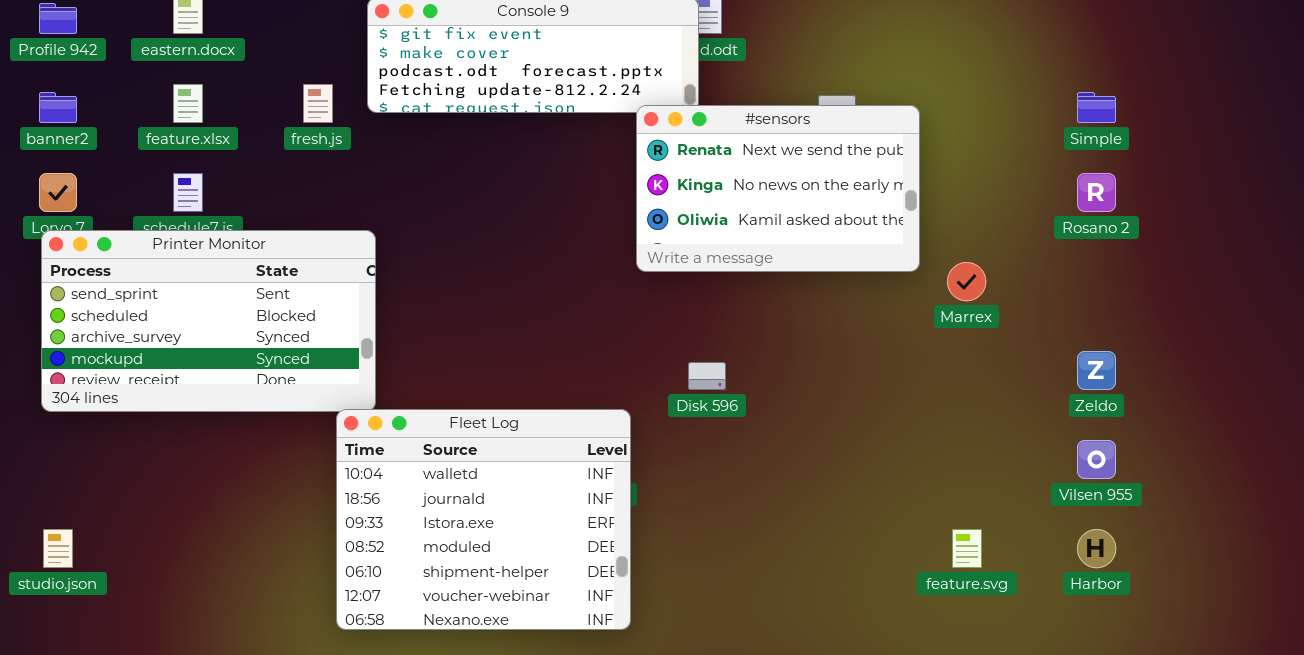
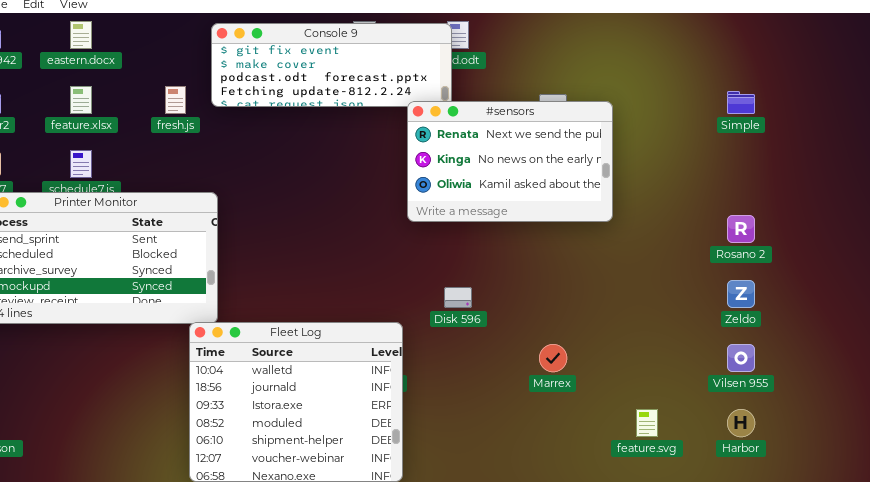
Rosano 2: [1077,173,1116,212] -> [727,215,755,243], moved
Marrex: [947,262,986,301] -> [539,344,567,372], moved

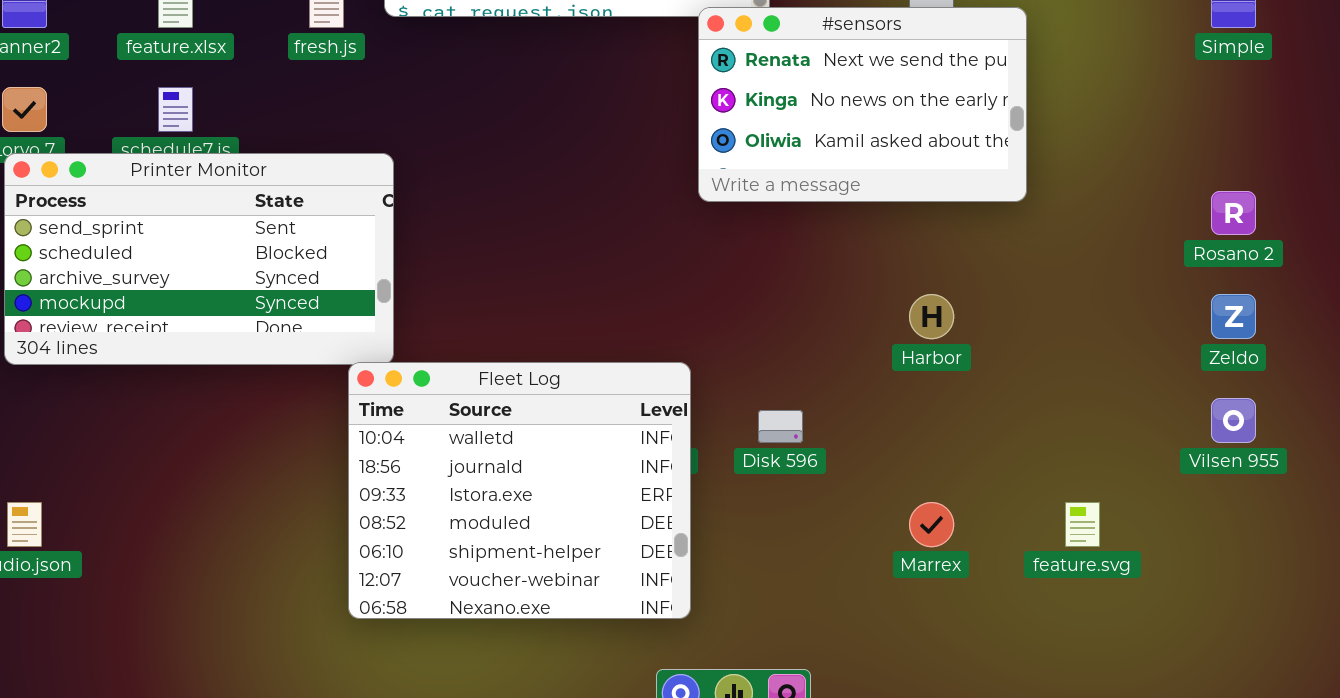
Disk 596: [444,287,472,308] -> [758,410,803,443], moved
Marrex: [539,344,567,372] -> [909,502,954,547], moved
Harbor: [727,409,755,437] -> [909,294,954,339], moved

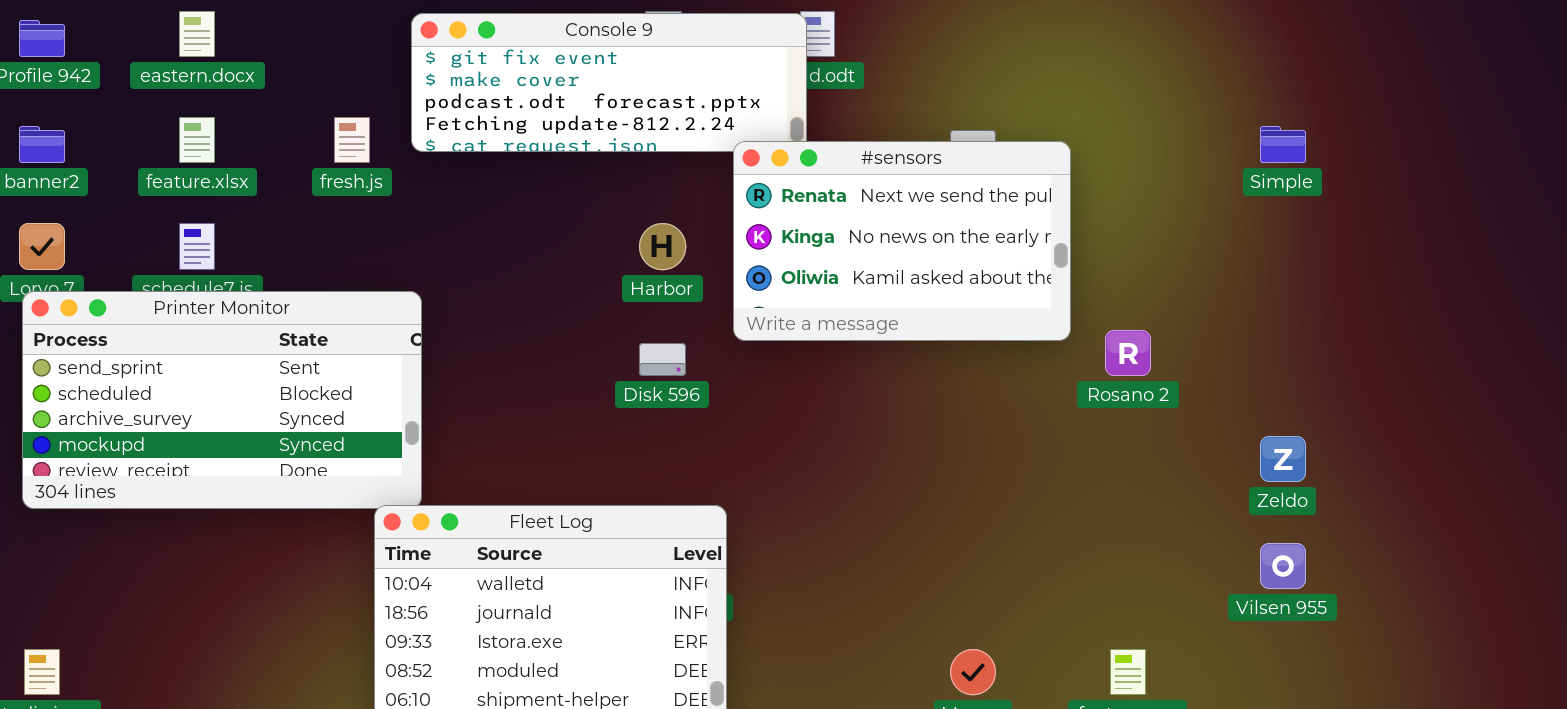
Rosano 2: [1211,191,1256,235] -> [1105,330,1151,376], moved
Harbor: [909,294,954,339] -> [639,223,686,270], moved
Disk 596: [758,410,803,443] -> [639,343,686,376], moved

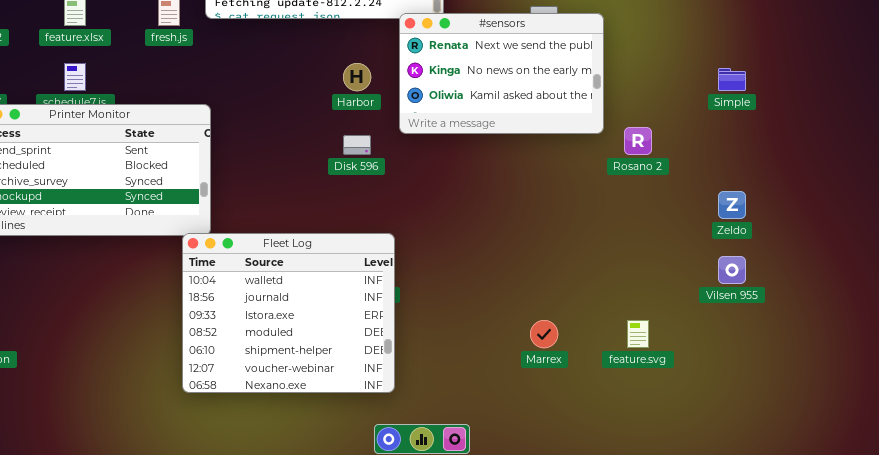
Simple: [1260,126,1306,163] -> [718,68,746,91], moved

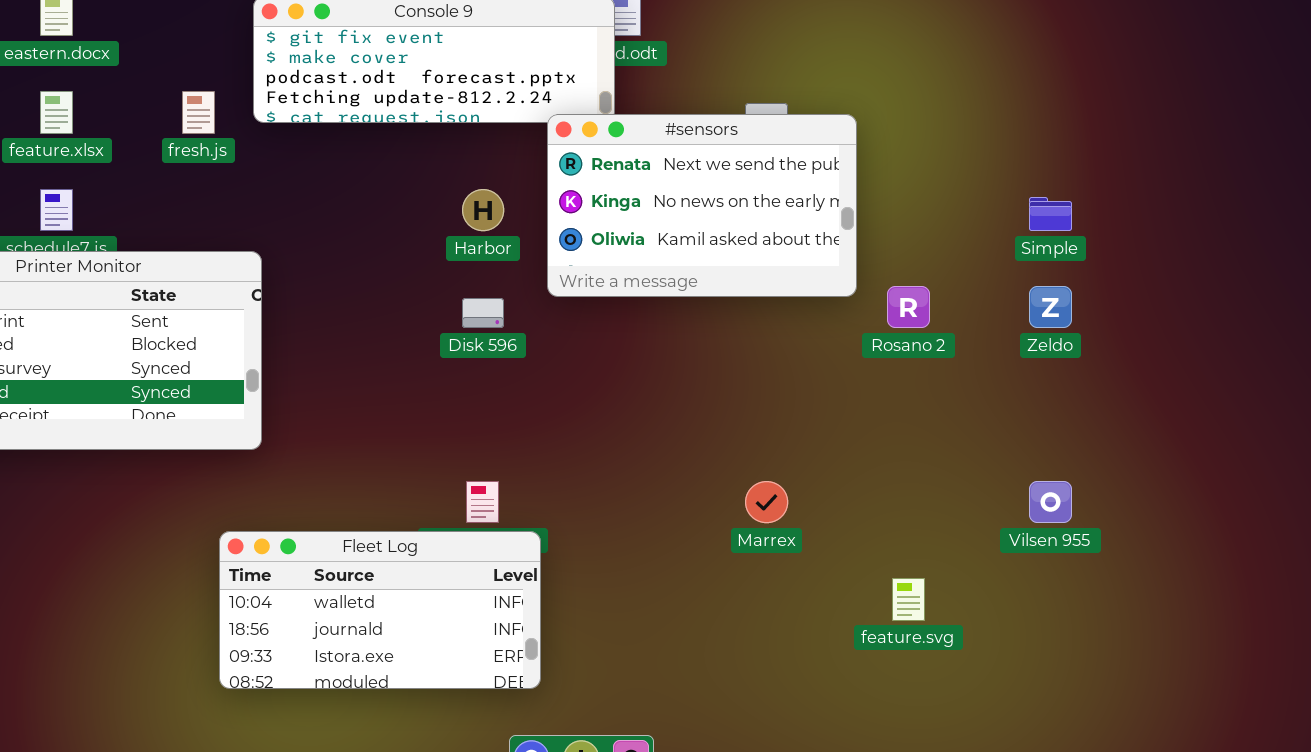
Zeldo: [718,191,746,219] -> [1029,286,1072,328], moved
Fleet Log: [182,233,395,393] -> [219,531,541,689], resized
Marrex: [530,320,558,348] -> [745,481,788,523], moved

